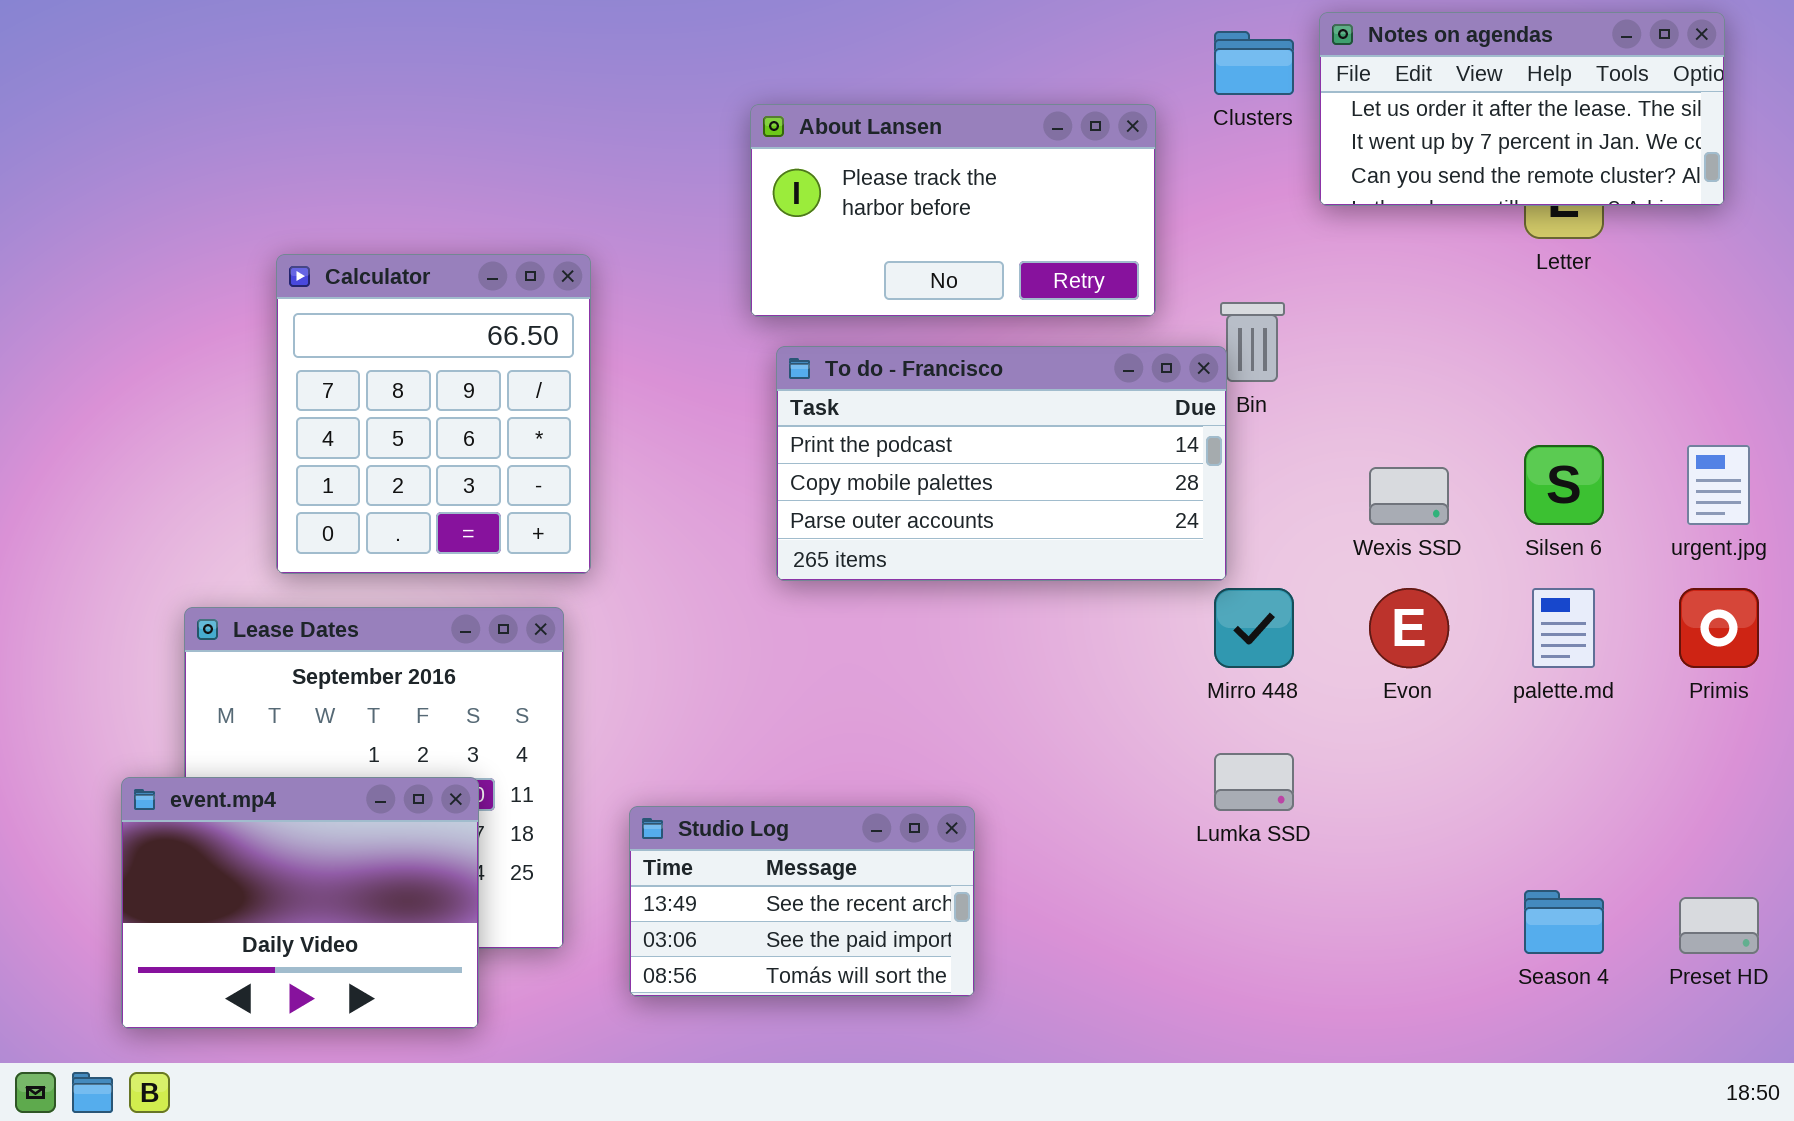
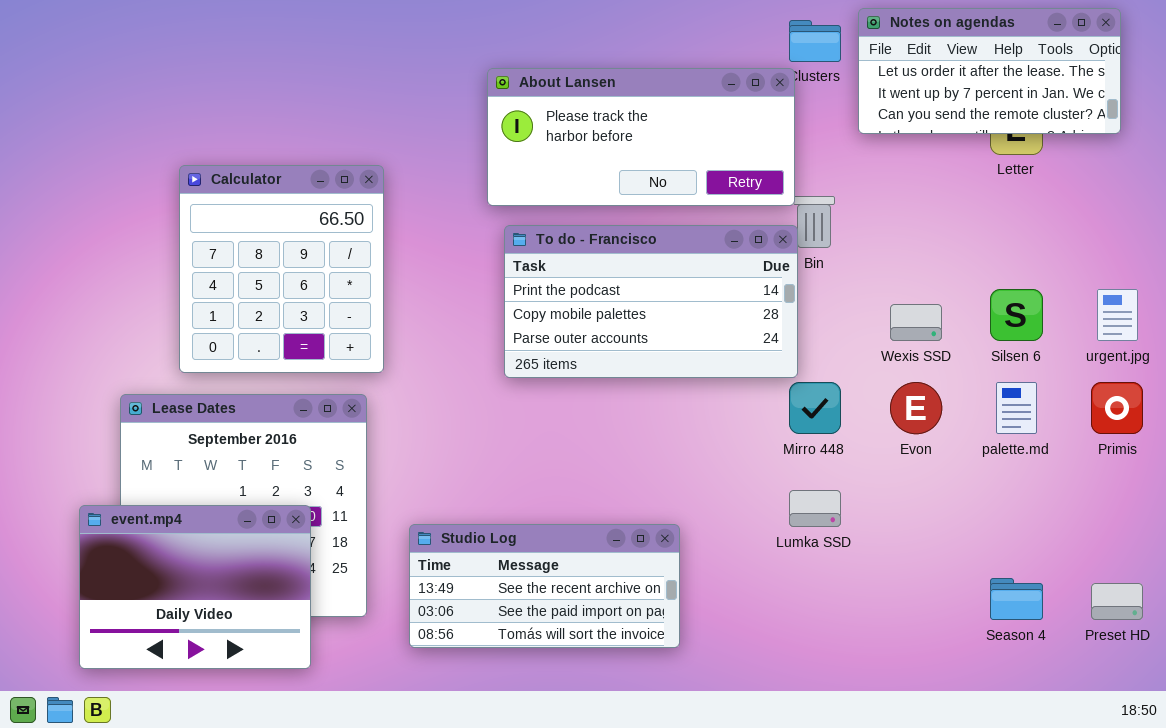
About Lansen: [750,104,1156,317] -> [487,68,795,206], resized
Studio Log: [629,806,975,997] -> [409,524,680,648], resized

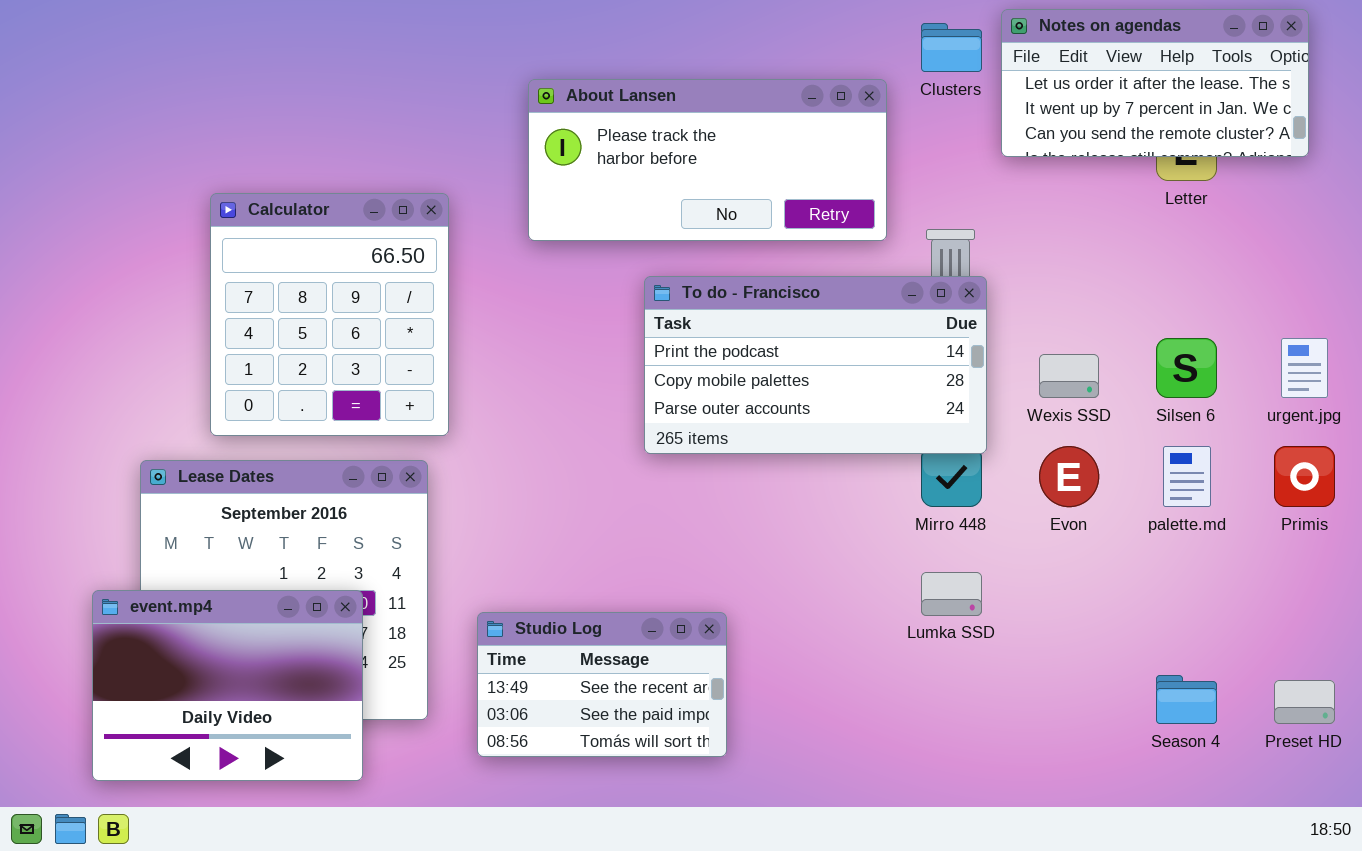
About Lansen: [487,68,795,206] -> [528,79,887,241], moved
To do - Francisco: [504,225,798,378] -> [644,276,987,454], moved
Studio Log: [409,524,680,648] -> [477,612,727,757], resized

